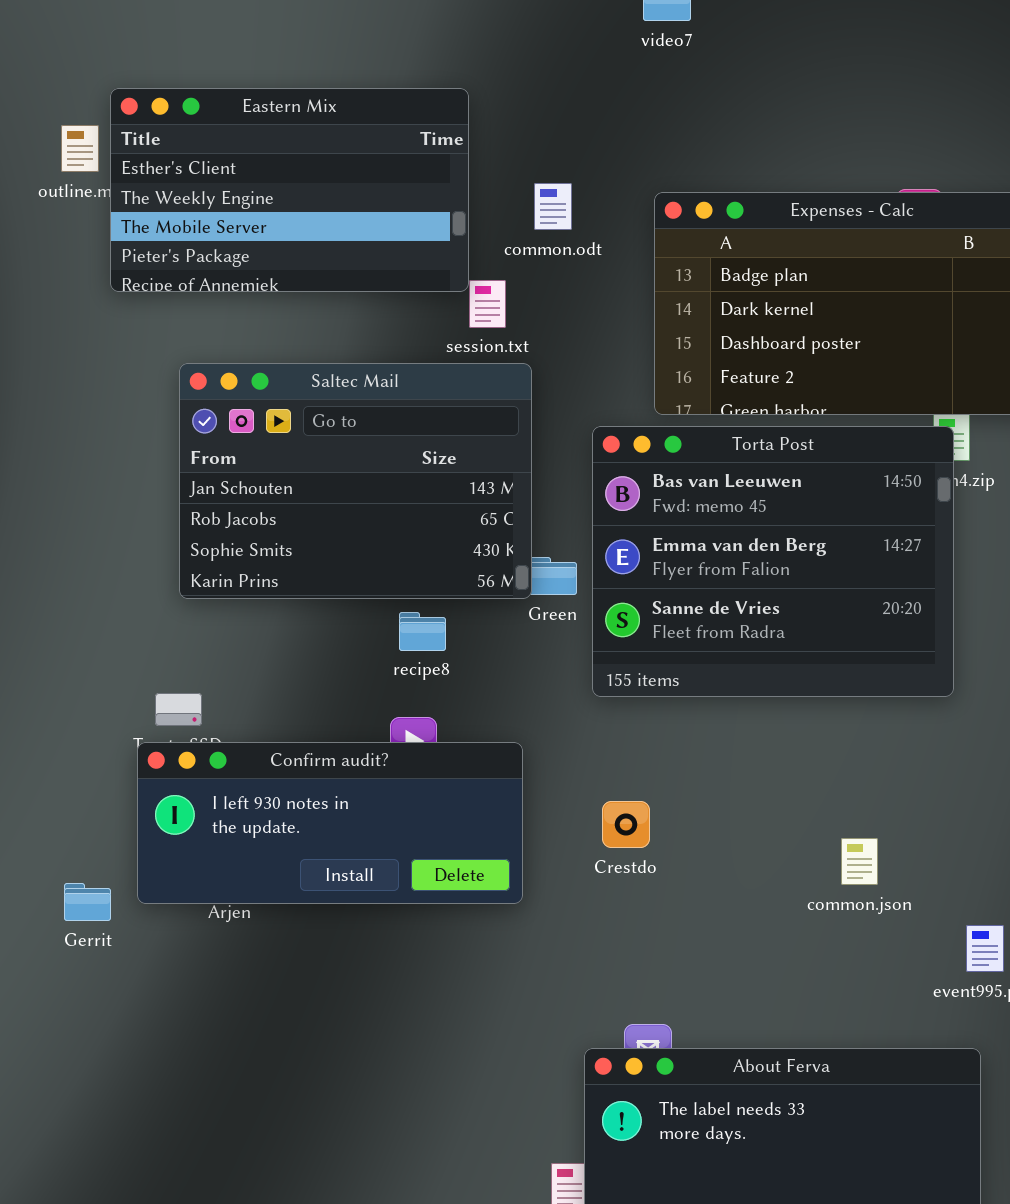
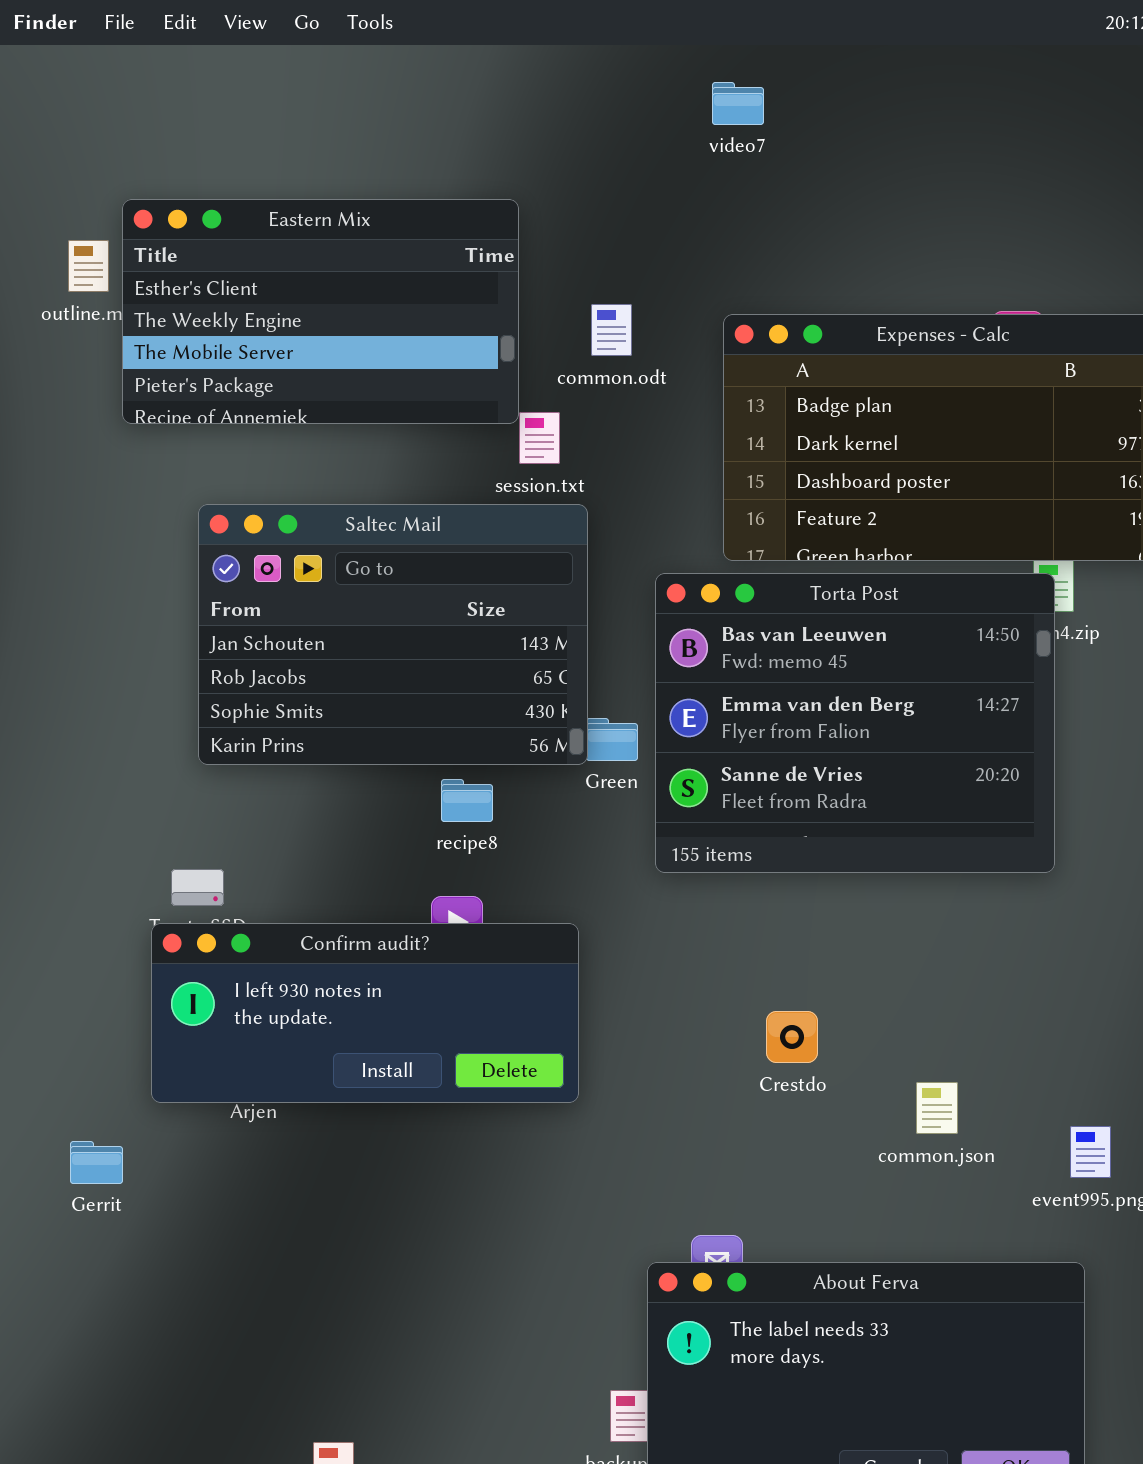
Crestdo: [602,801,650,848] -> [766,1011,818,1063], moved
common.json: [841,838,878,885] -> [916,1082,958,1134], moved
Gerrit: [64,883,111,921] -> [70,1141,123,1184], moved

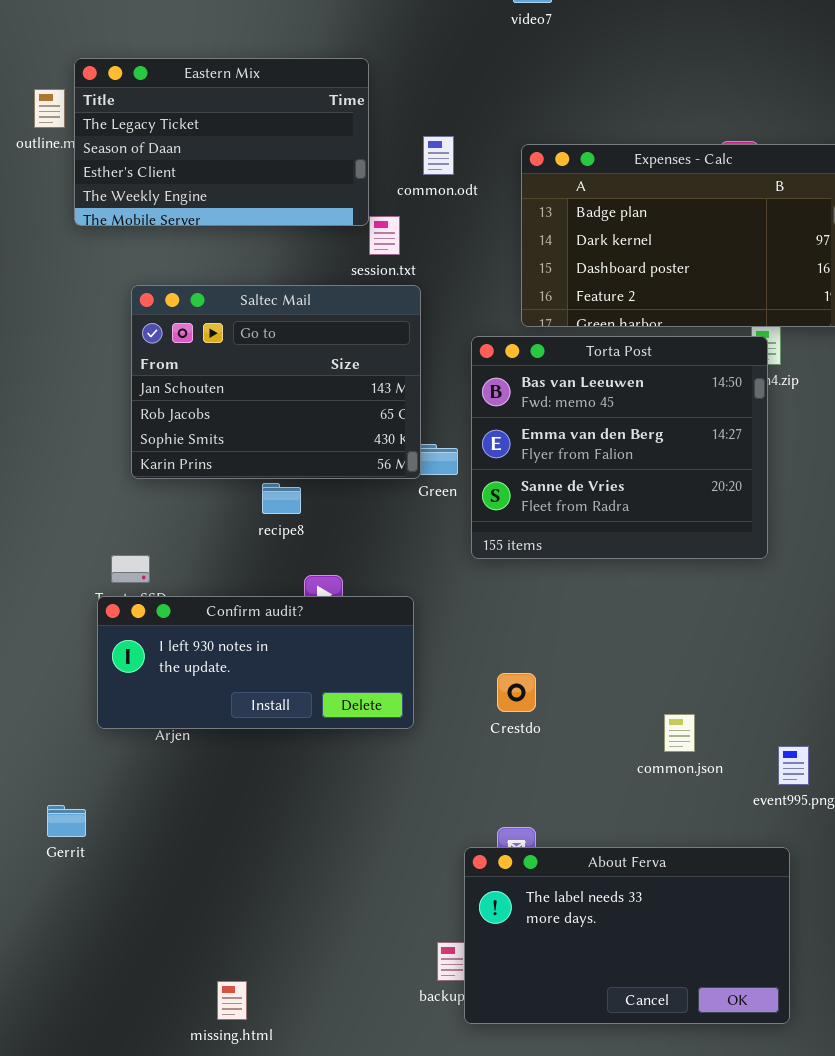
Eastern Mix: [122,199,519,424] -> [74,58,369,226], scrolled up 2 rows
recipe8: [441,779,493,822] -> [262,483,301,514], moved
Crestdo: [766,1011,818,1063] -> [497,673,536,712], moved
Gerrit: [70,1141,123,1184] -> [47,805,86,837], moved

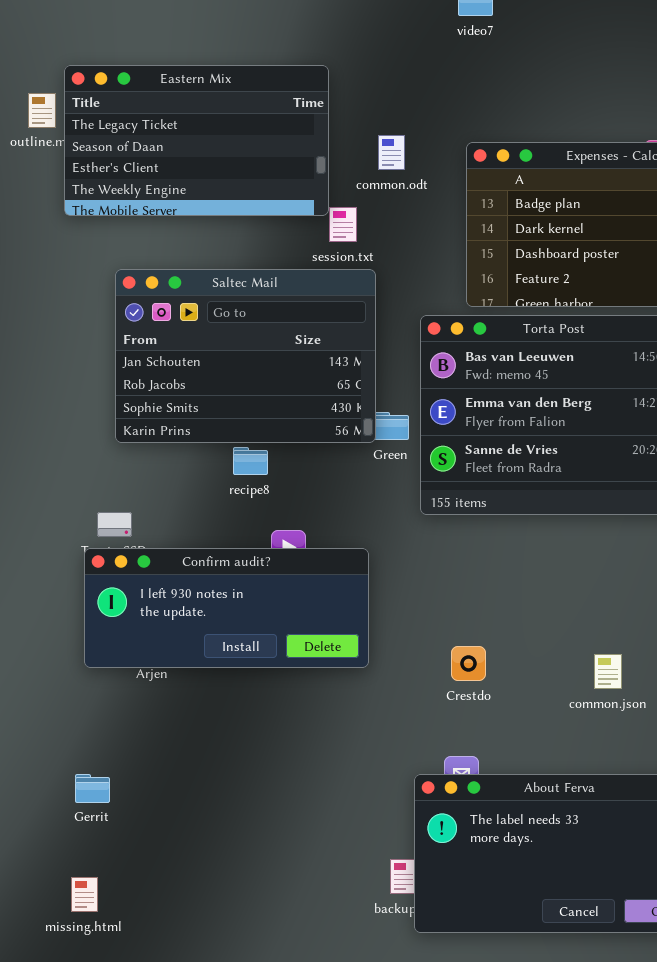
Crestdo: [497,673,536,712] -> [451,646,486,681], moved
Gerrit: [47,805,86,837] -> [75,774,110,803], moved
missing.html: [217,981,247,1020] -> [71,877,98,912], moved

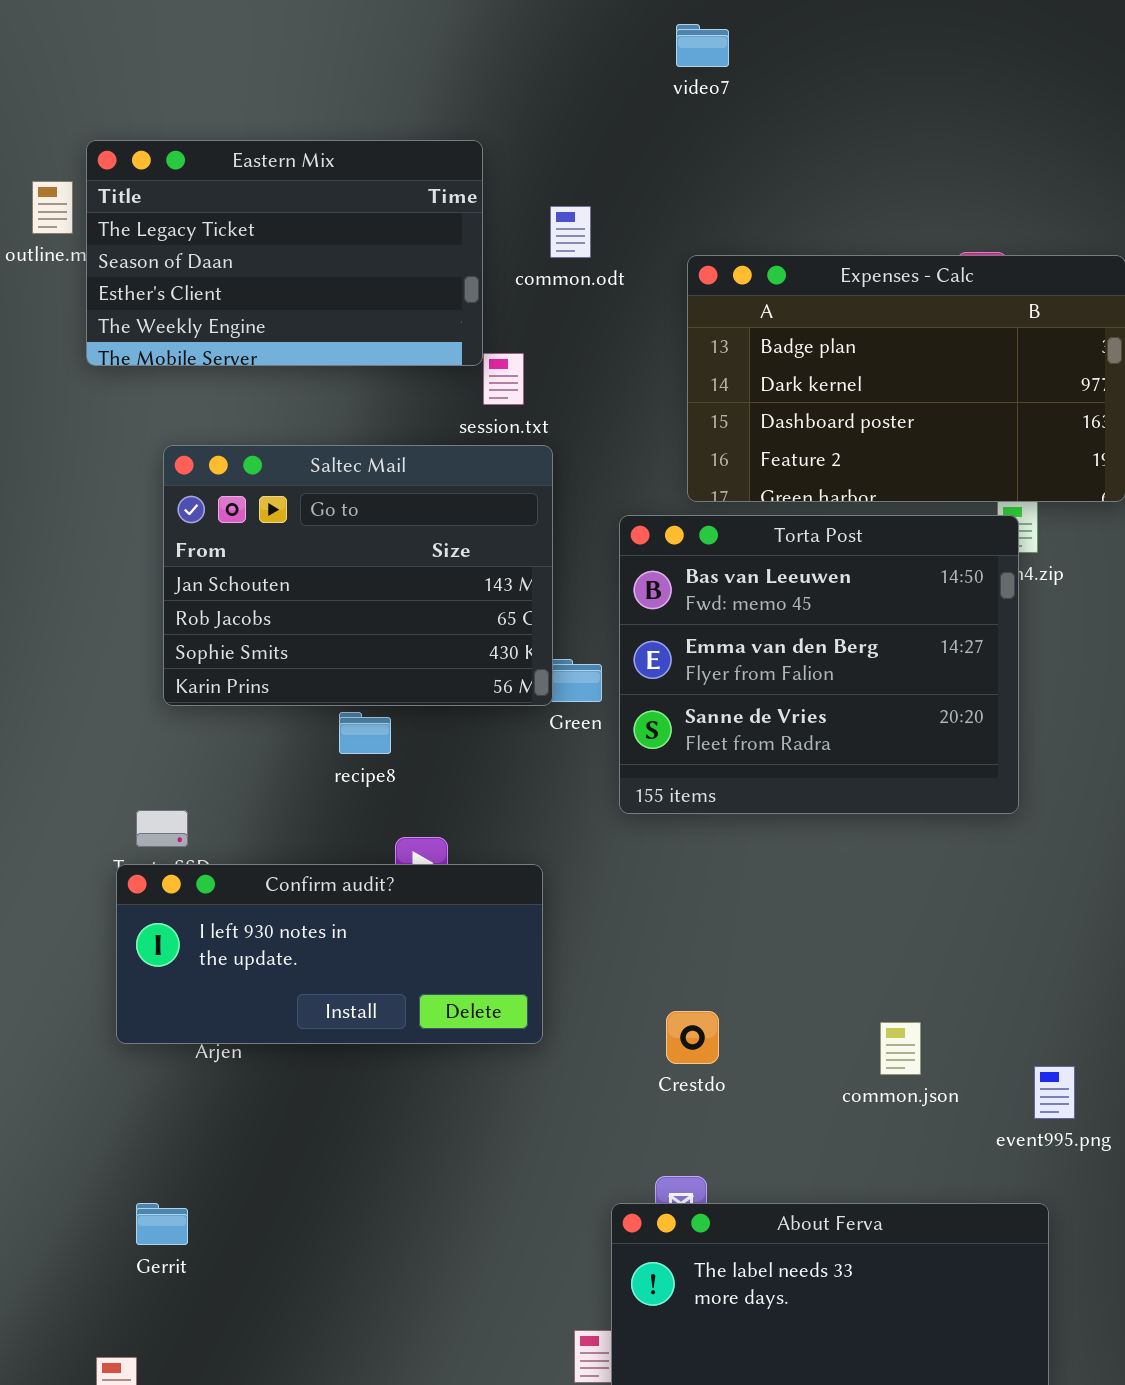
common.odt: [378,135,405,170] -> [550,206,591,258], moved
Gerrit: [75,774,110,803] -> [136,1203,188,1245], moved

